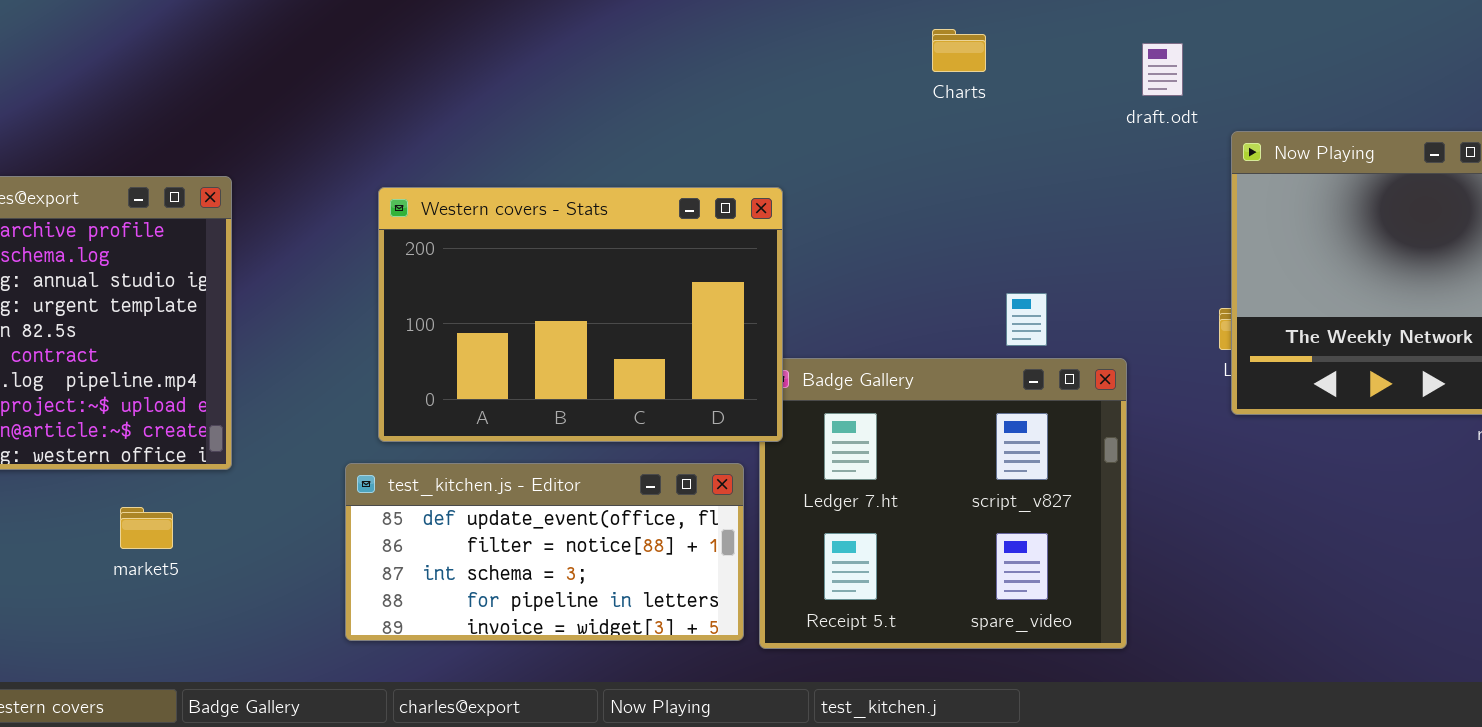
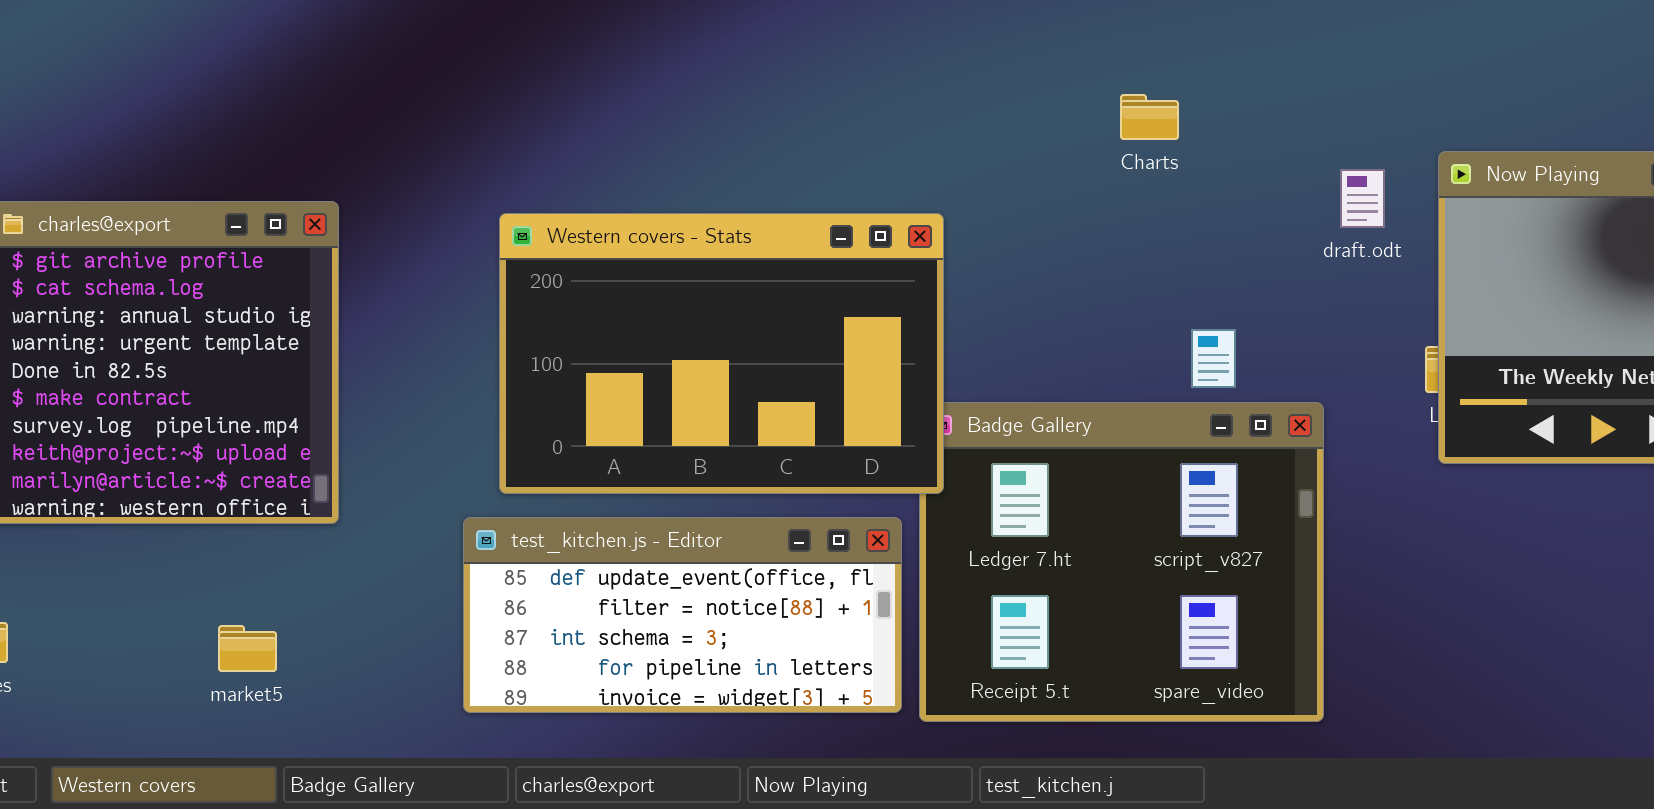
Charts: [932,29,986,72] -> [1120,94,1179,140], moved
draft.odt: [1142,43,1183,96] -> [1340,169,1385,228], moved
market5: [120,507,173,549] -> [218,625,277,672], moved

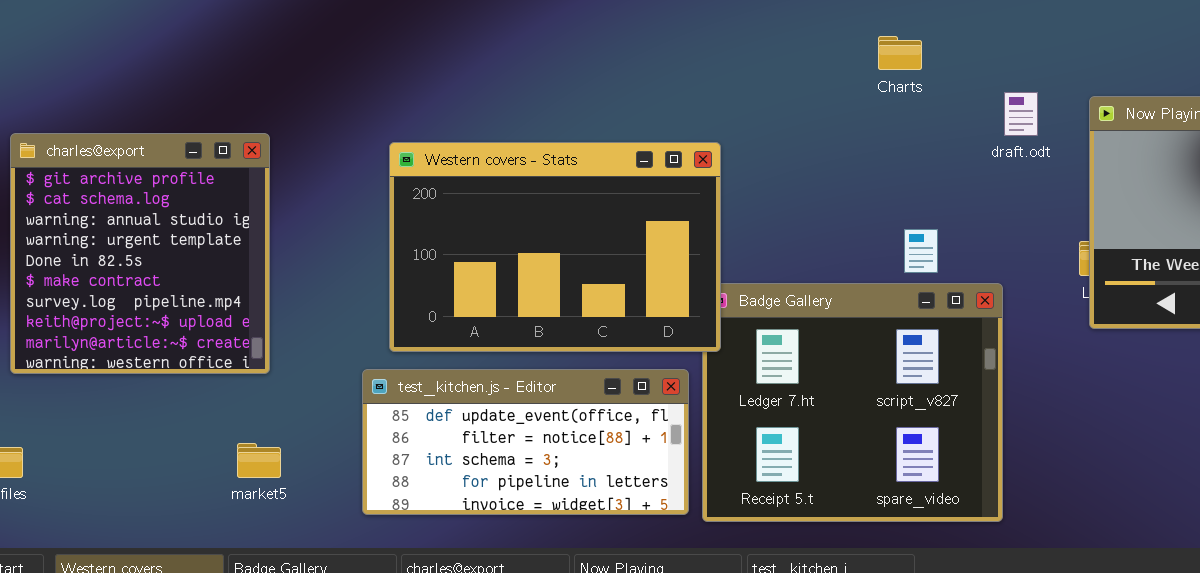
Charts: [1120,94,1179,140] -> [878,36,922,70], moved
draft.odt: [1340,169,1385,228] -> [1004,92,1038,136], moved
market5: [218,625,277,672] -> [237,443,281,478], moved

